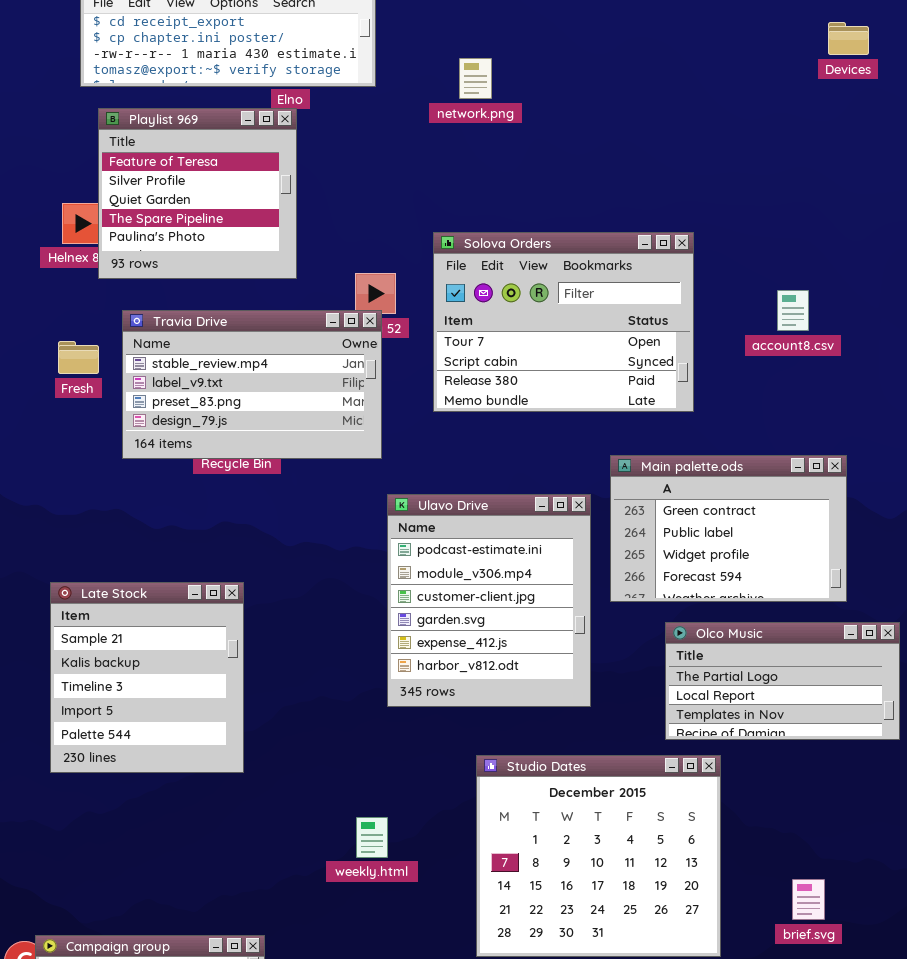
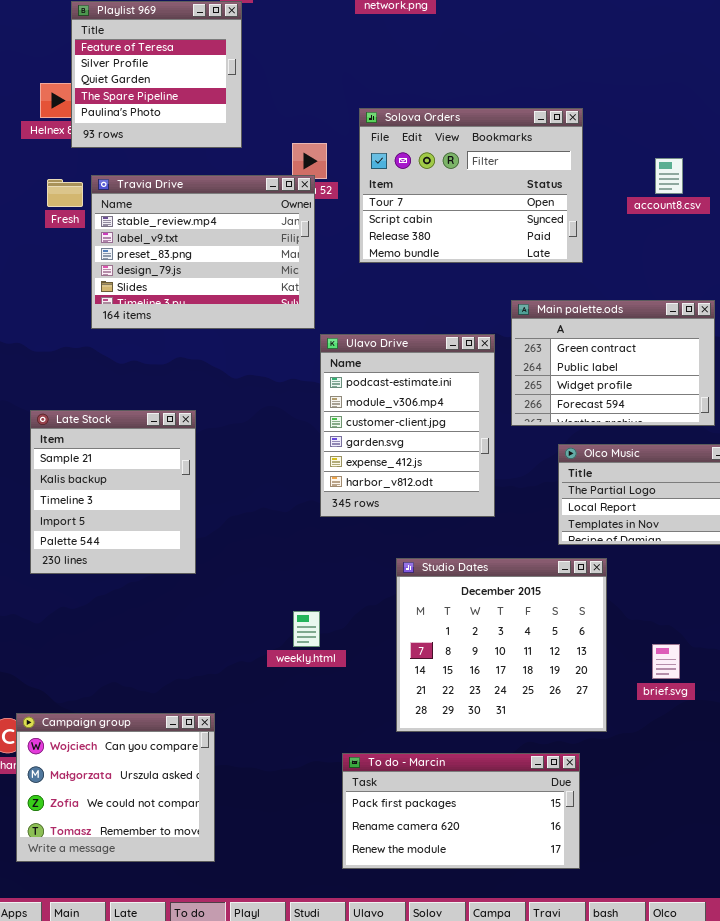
Travia Drive: [122,310,382,459] -> [91,175,315,329], resized
Fresh: [58,341,99,374] -> [47,179,83,207], moved
brief.svg: [792,879,825,920] -> [652,644,680,679], moved

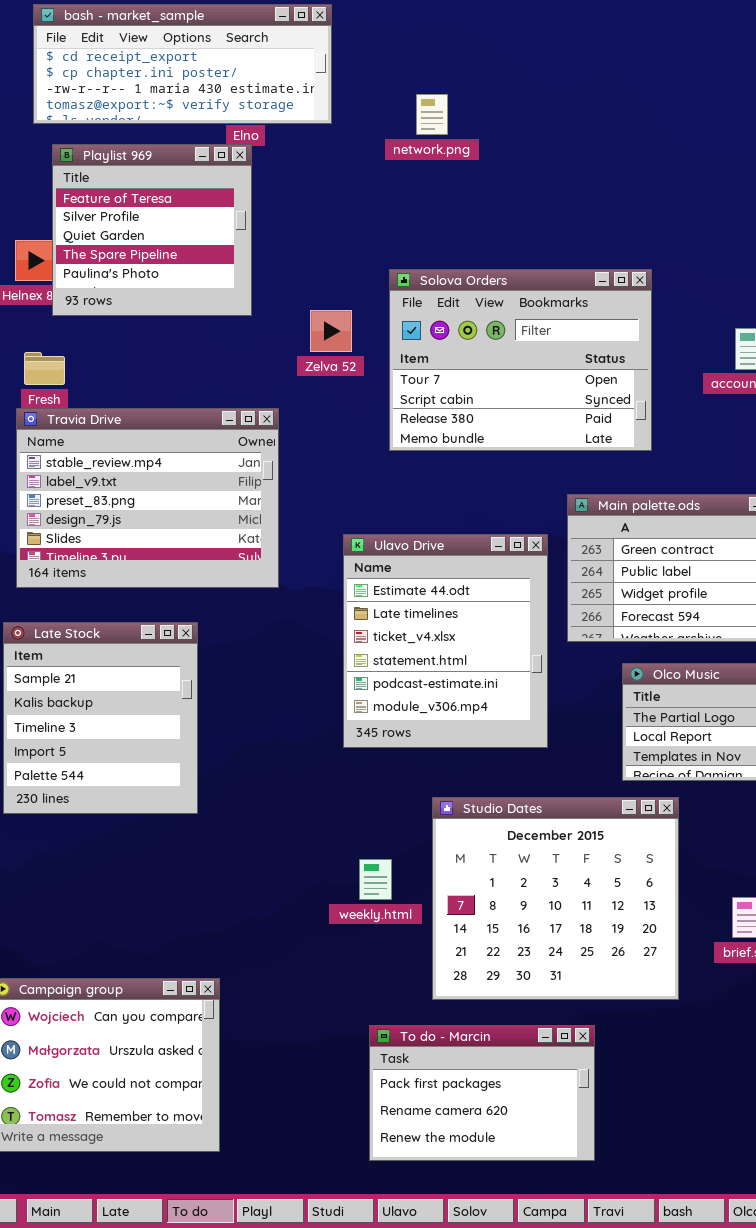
Travia Drive: [91,175,315,329] -> [16,408,279,588], moved
Ulavo Drive: [320,334,495,517] -> [343,534,548,748], scrolled up 4 rows
weekly.html: [293,611,320,647] -> [359,859,392,900], moved
To do - Marcin: [342,753,580,869] -> [369,1025,595,1161], resized

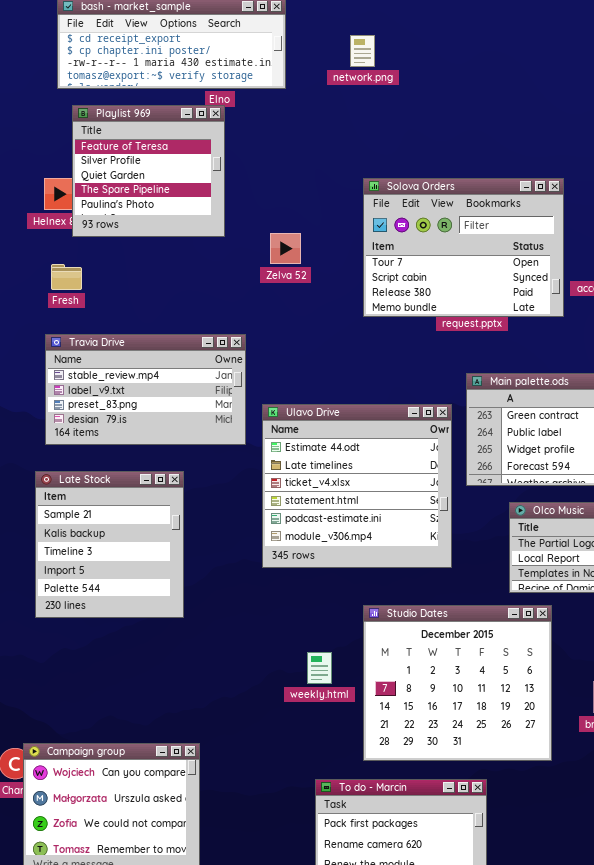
network.png: [416,94,448,135] -> [350,35,375,67], moved
Solova Orders: [389,269,652,451] -> [363,178,564,317], moved
Travia Drive: [16,408,279,588] -> [45,334,246,445], resized
Ulavo Drive: [343,534,548,748] -> [262,404,452,568], resized

